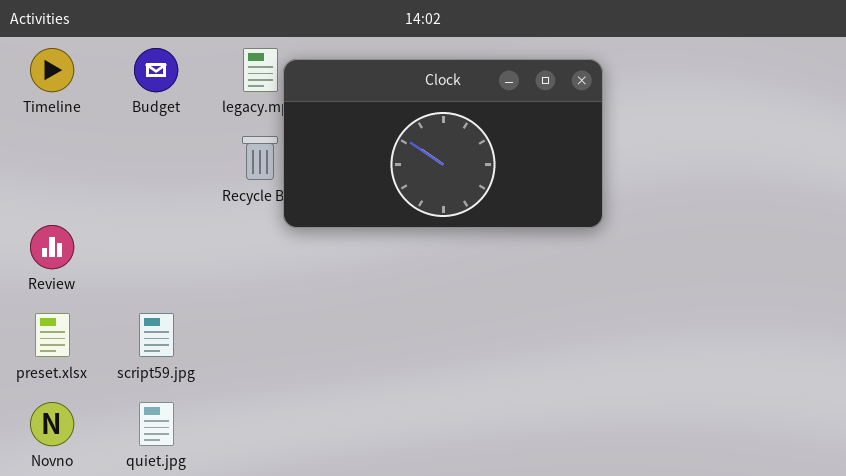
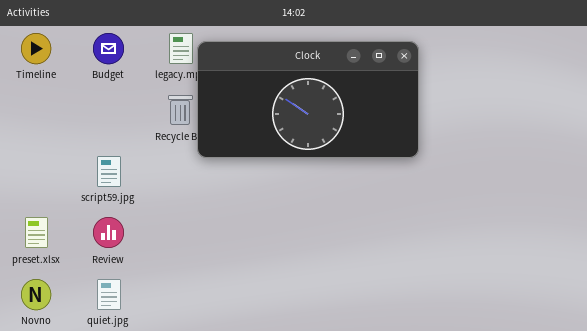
Review: [30,225,74,269] -> [93,217,124,248], moved
script59.jpg: [139,313,174,357] -> [97,156,121,187], moved

